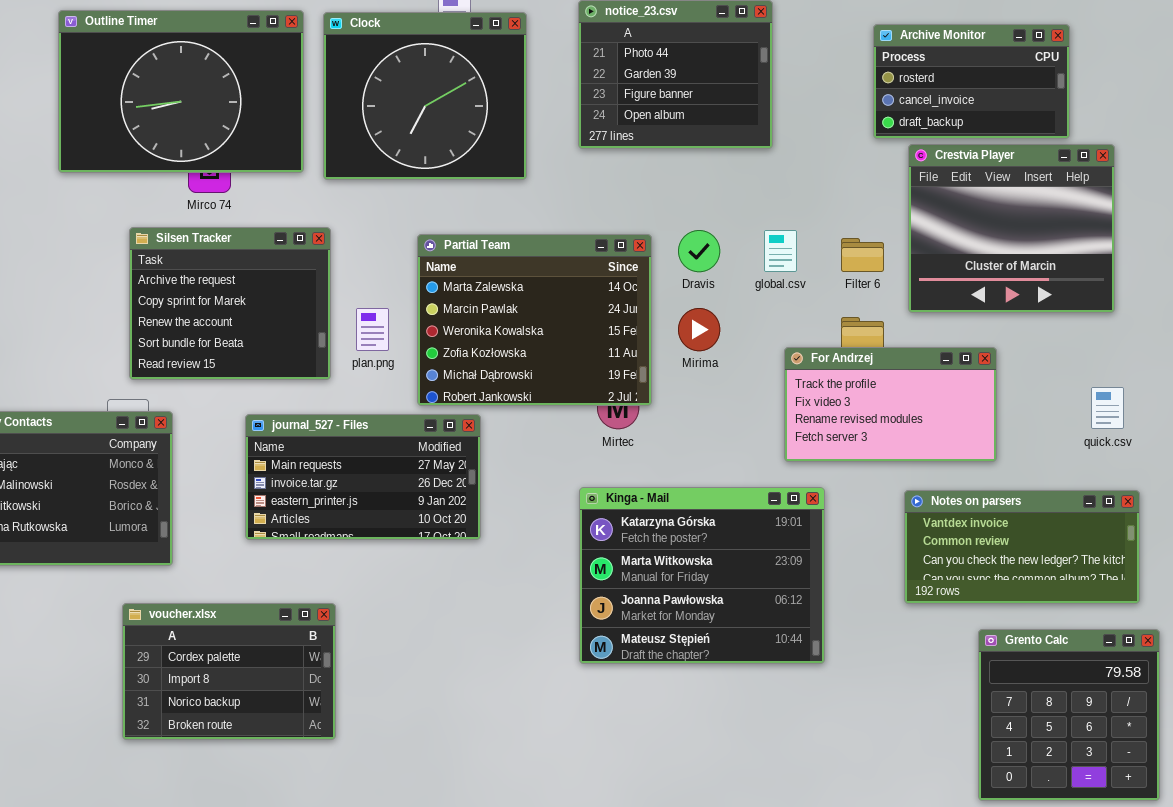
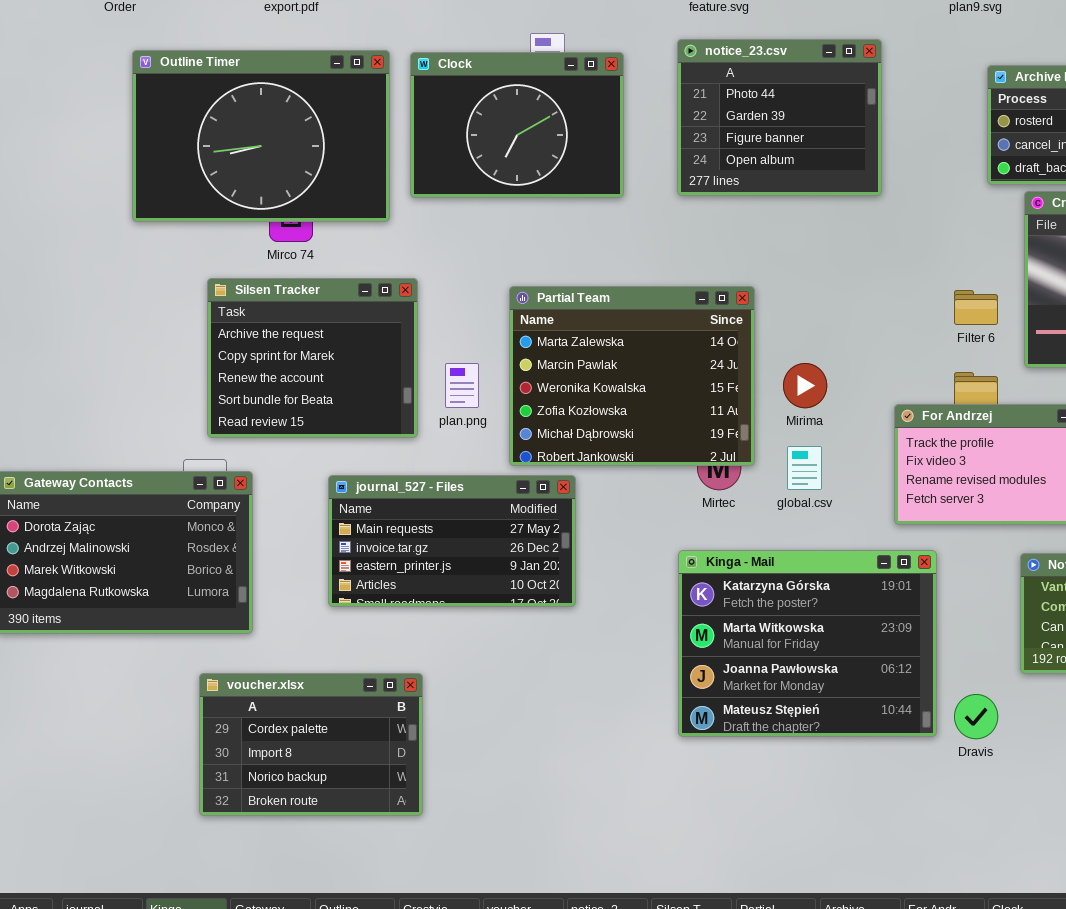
Clock: [323,12,527,180] -> [410,52,624,198], resized
Dravis: [678,230,720,272] -> [954,694,998,739], moved
global.csv: [764,230,797,272] -> [787,446,822,490], moved

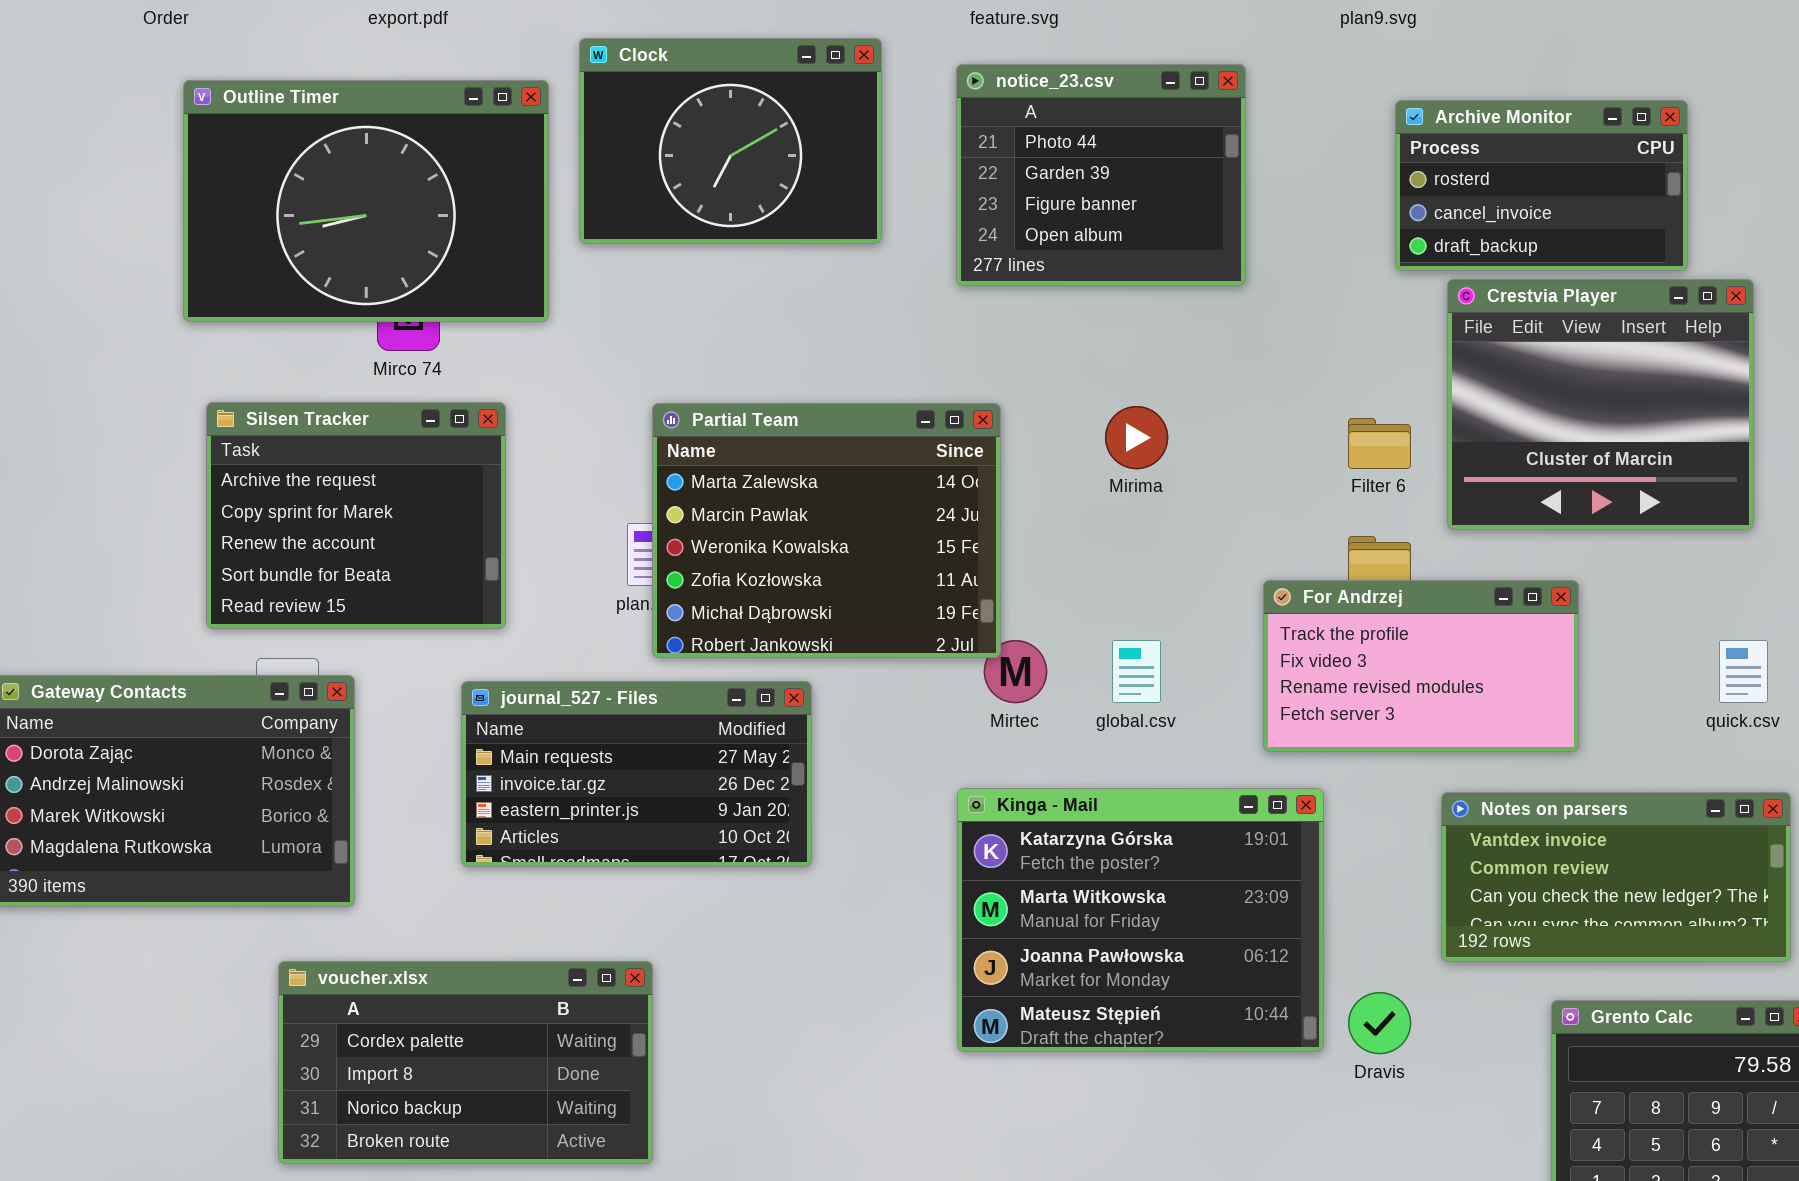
Clock: [410,52,624,198] -> [579,38,882,244], moved
Silsen Tracker: [207,278,418,438] -> [206,402,506,629], moved
Partial Team: [509,286,755,466] -> [652,403,1001,658], moved
Mirima: [783,363,827,408] -> [1105,406,1168,469], moved
voucher.xlsx: [199,673,423,816] -> [278,961,653,1164], resized

